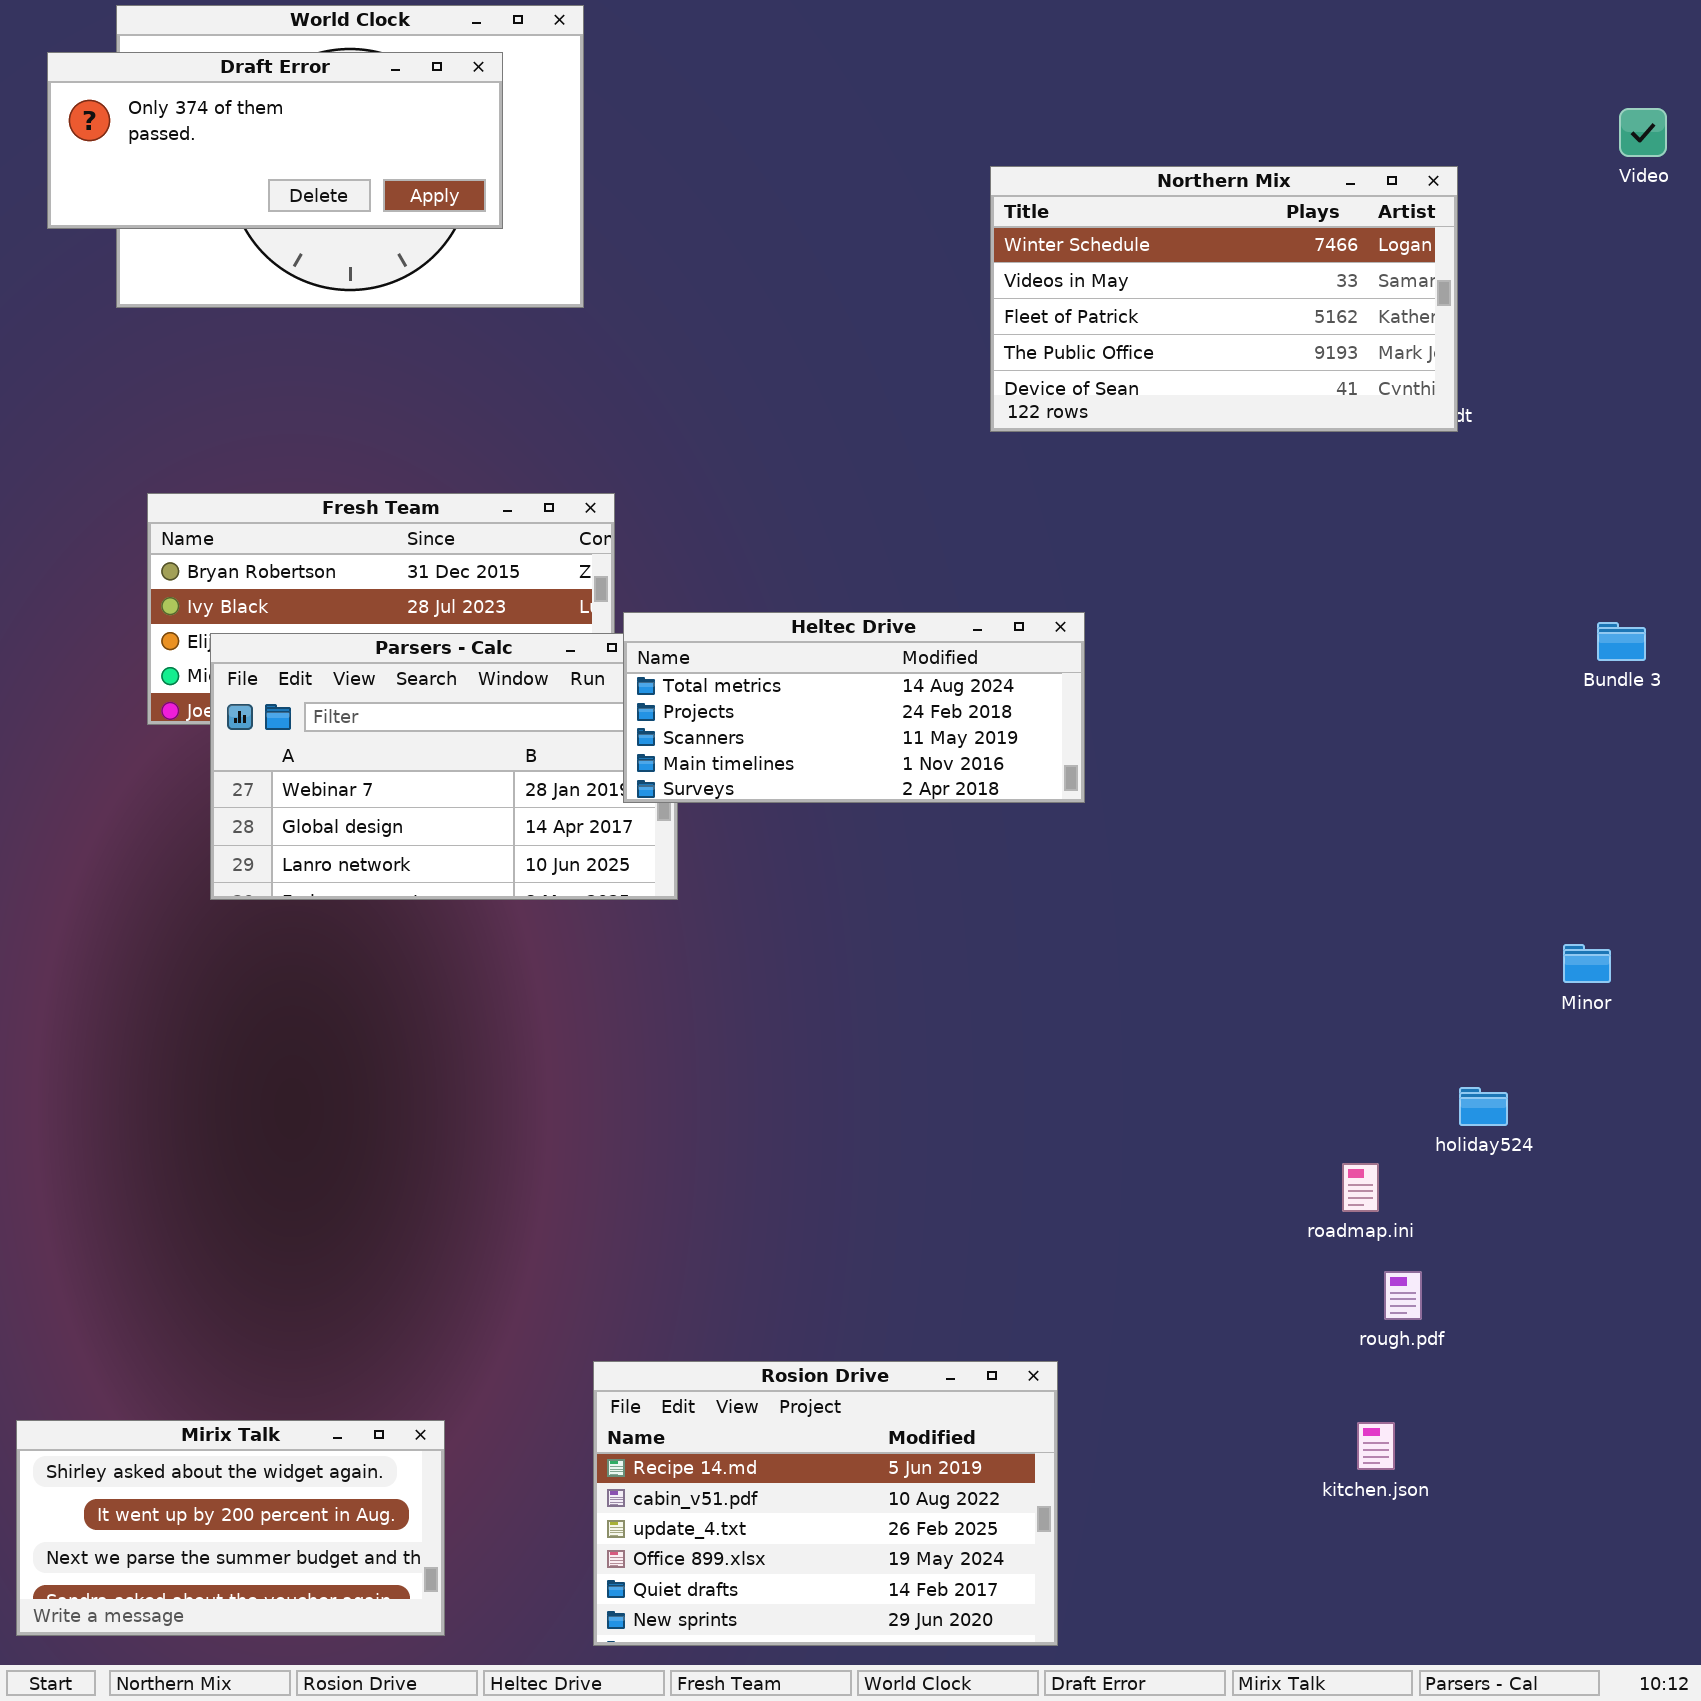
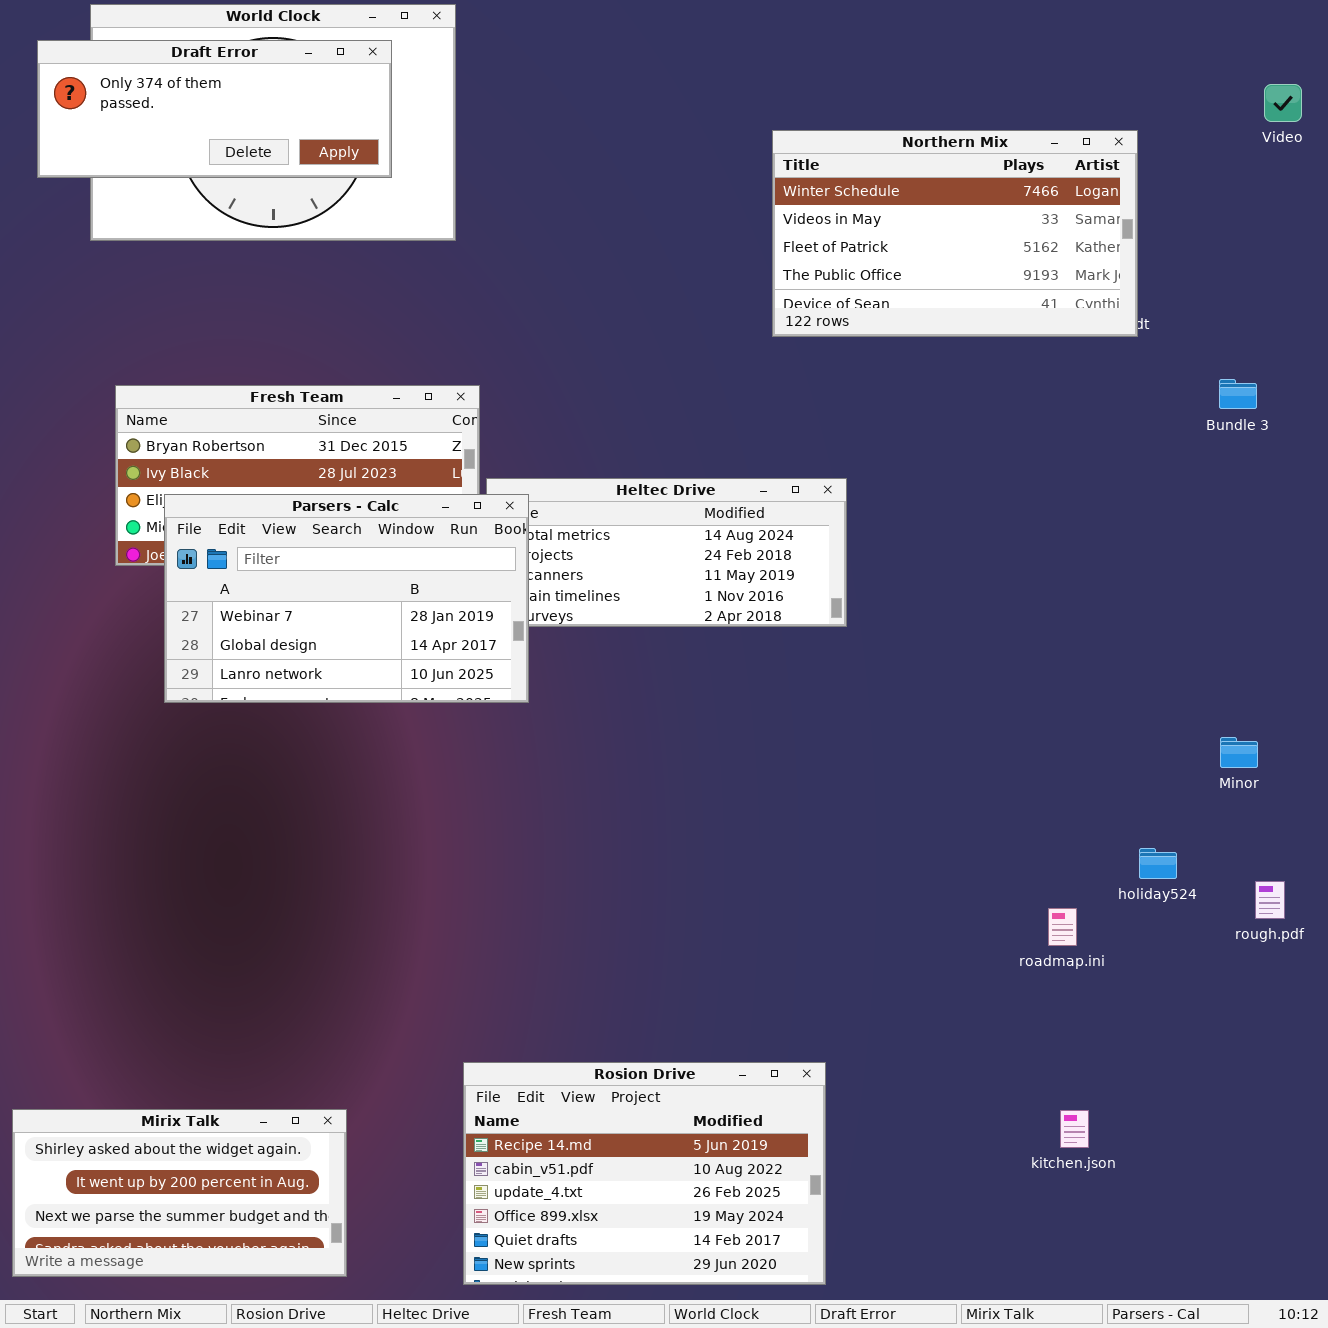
Bundle 3: [1597,622,1646,661] -> [1219,379,1257,409], moved
Parsers - Calc: [210,633,678,900] -> [164,494,529,703], raised
rough.pdf: [1384,1271,1422,1320] -> [1255,881,1285,919], moved

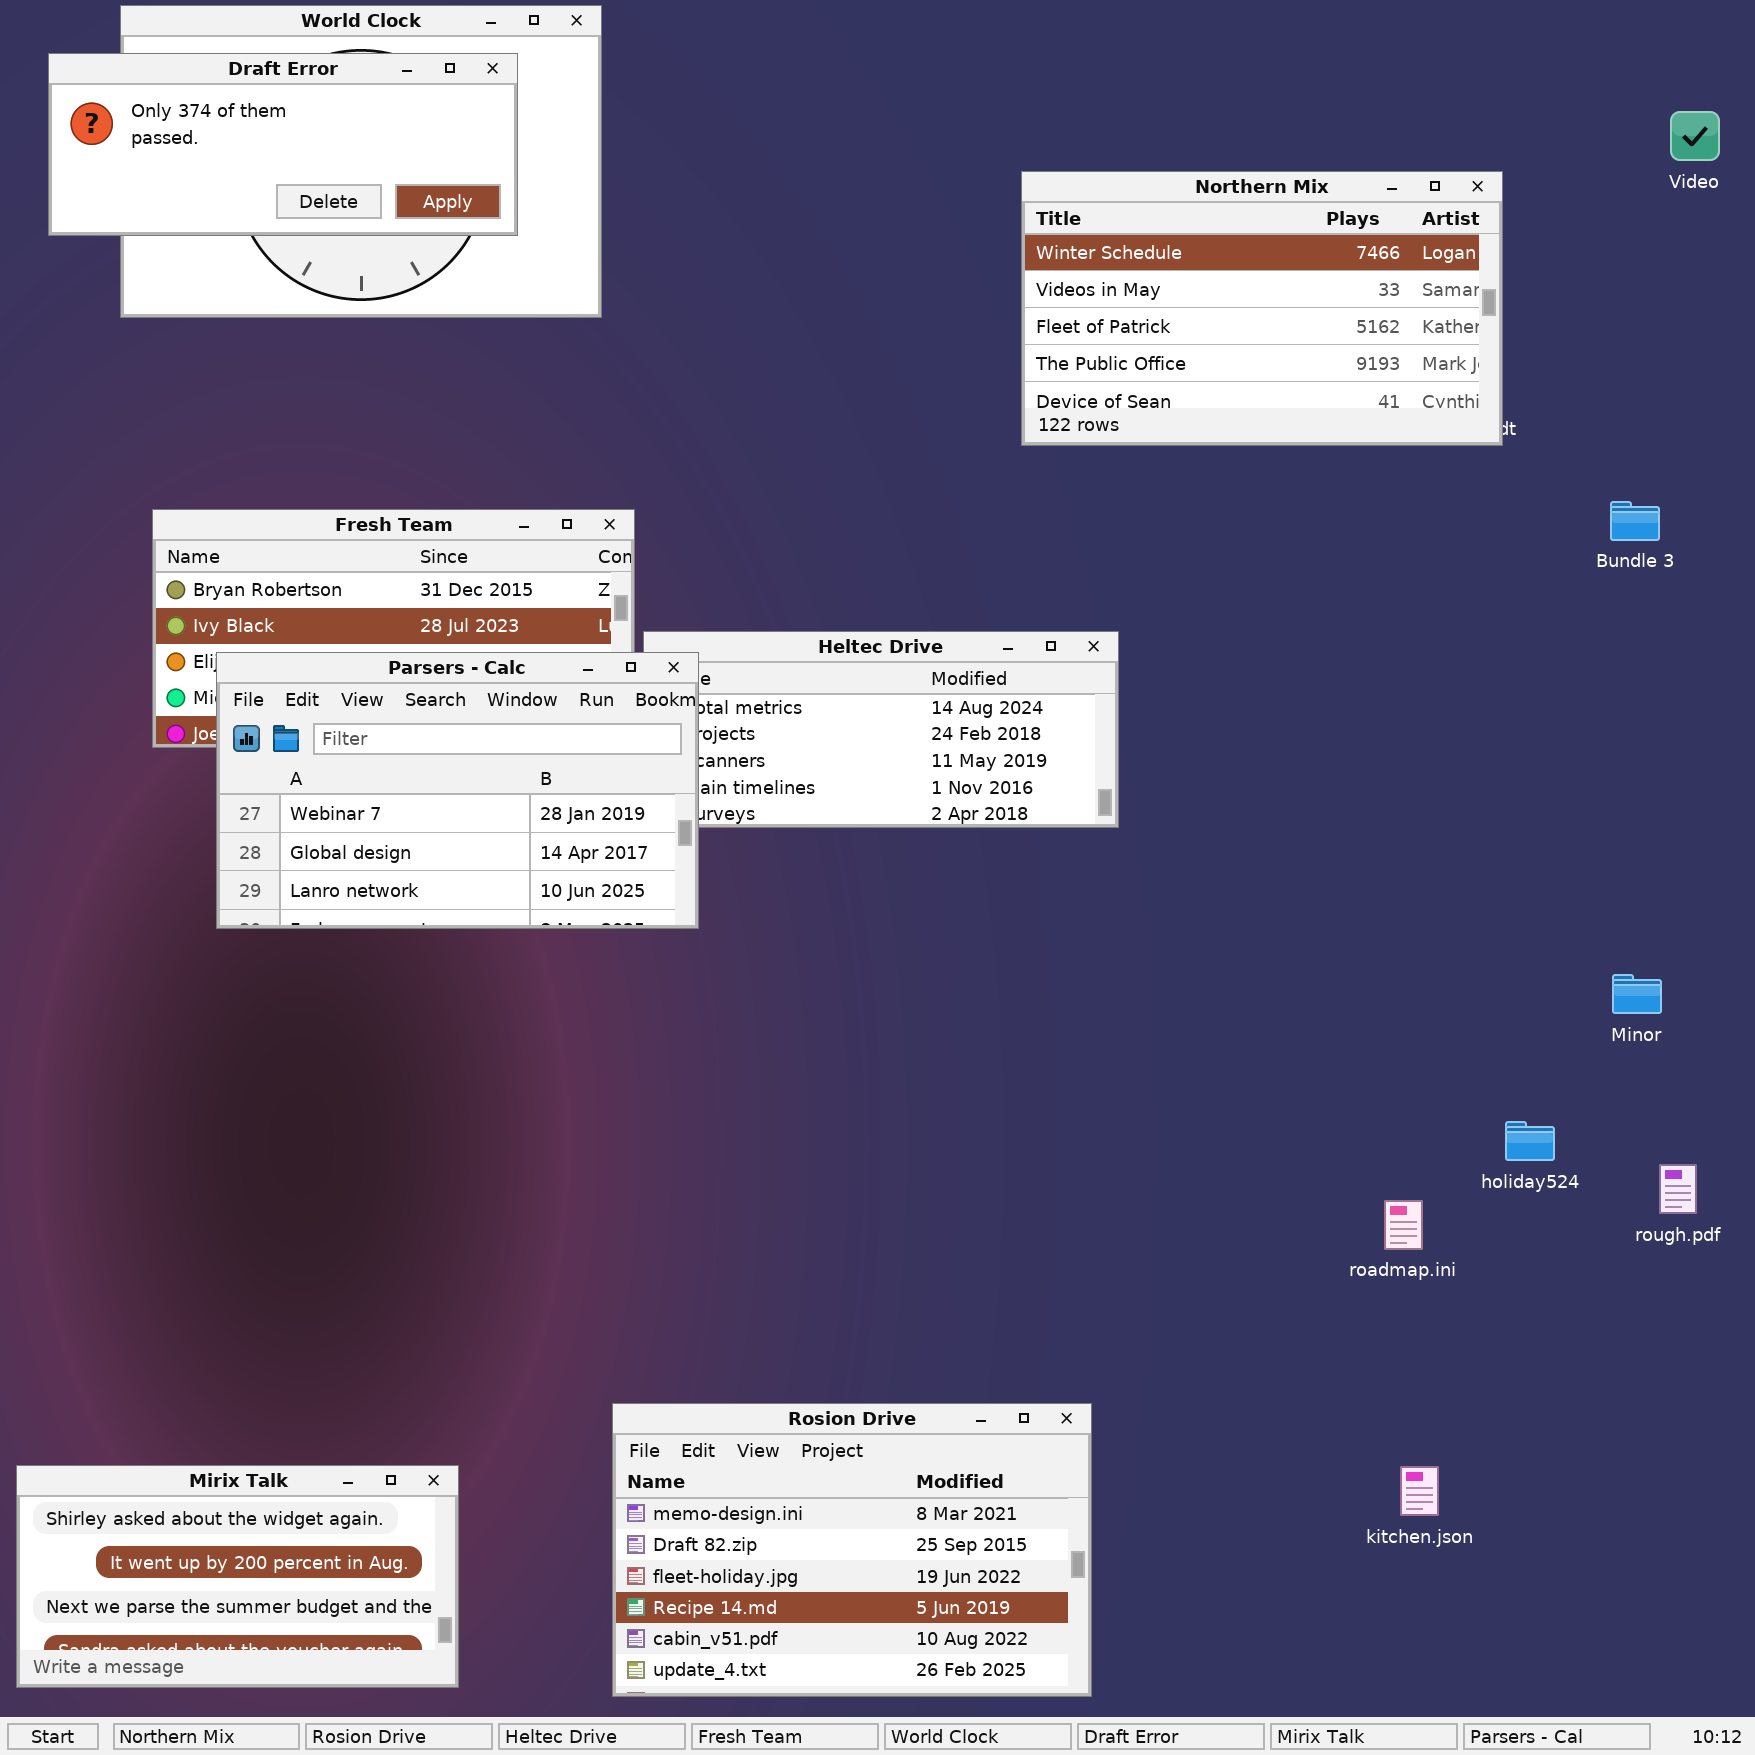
Rosion Drive: [463,1062,826,1285] -> [612,1403,1092,1697], scrolled up 3 rows

